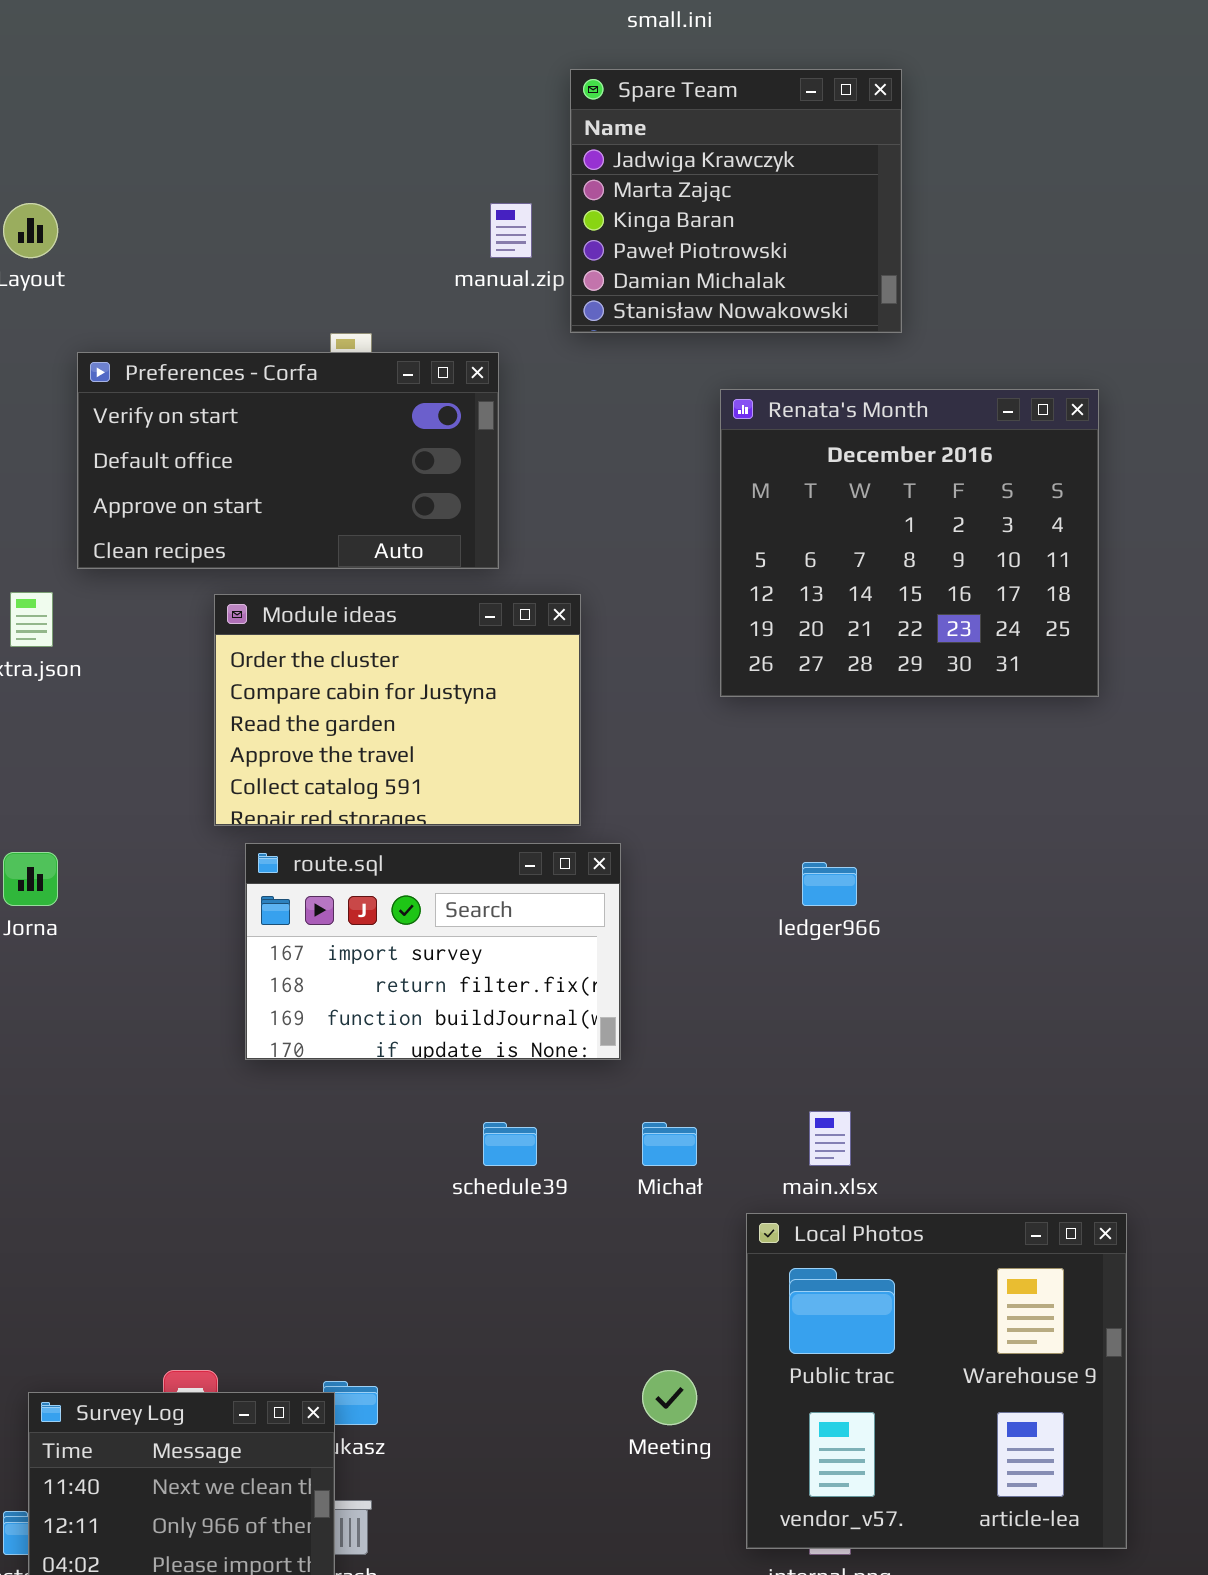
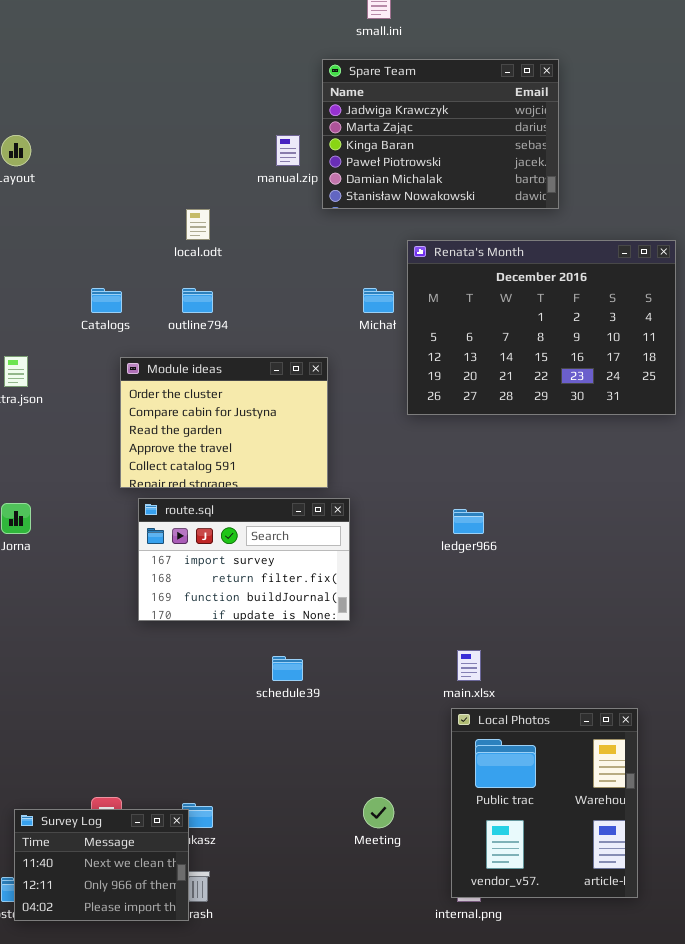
Spare Team: [570,69,902,333] -> [322,59,559,209], resized
Preferences - Corfa: [77,352,499,569] -> none, closed
Renata's Month: [720,389,1099,697] -> [407,240,676,415], resized
Michał: [642,1122,697,1166] -> [363,288,394,313], moved
Local Photos: [746,1213,1127,1549] -> [451,708,638,898], resized

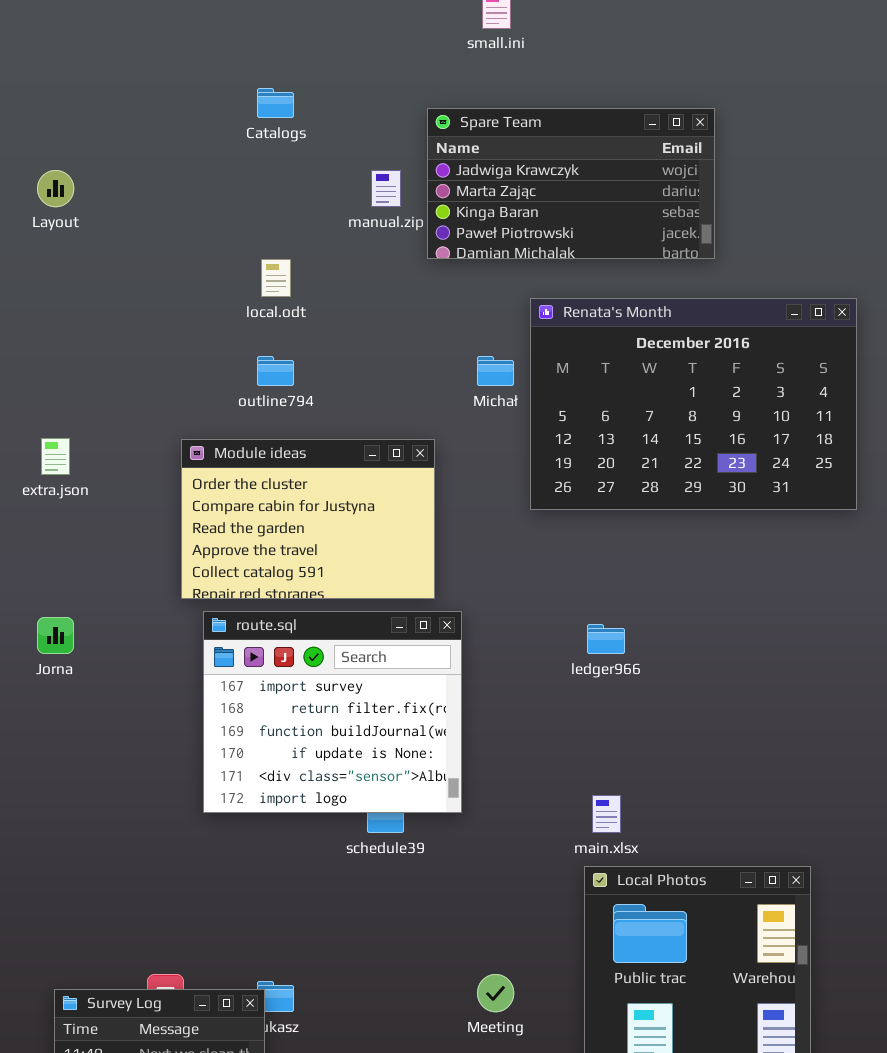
Spare Team: [322,59,559,209] -> [427,108,715,259], resized
Catalogs: [91,288,122,313] -> [257,88,294,118], moved
route.sql: [138,498,350,621] -> [203,611,462,813], resized

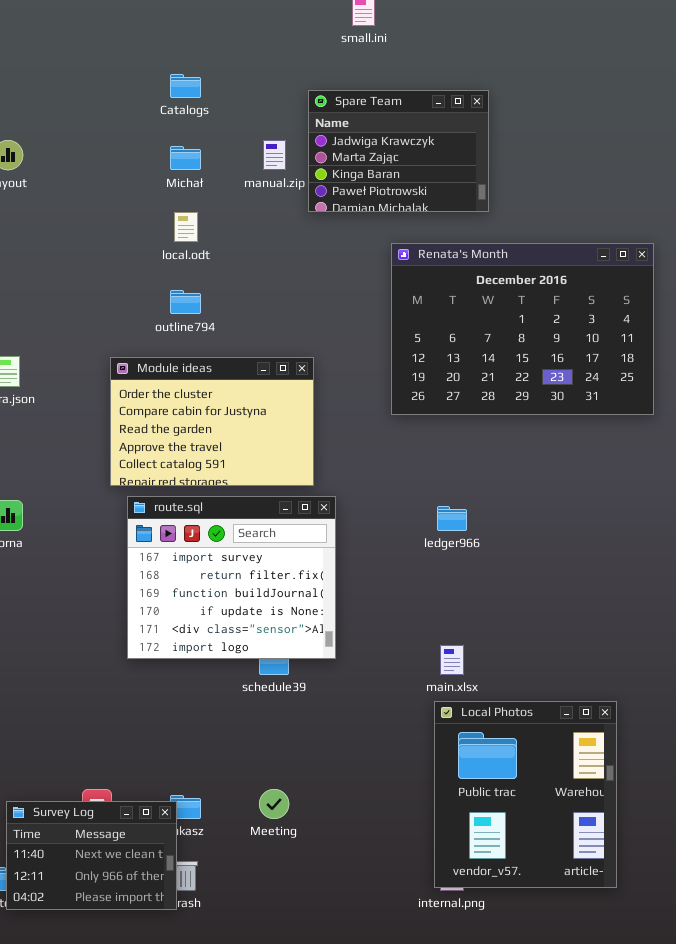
Spare Team: [427,108,715,259] -> [308,90,489,212], resized
Michał: [477,356,514,386] -> [170,146,201,170], moved
Meeting: [477,974,514,1012] -> [259,789,289,819], moved

